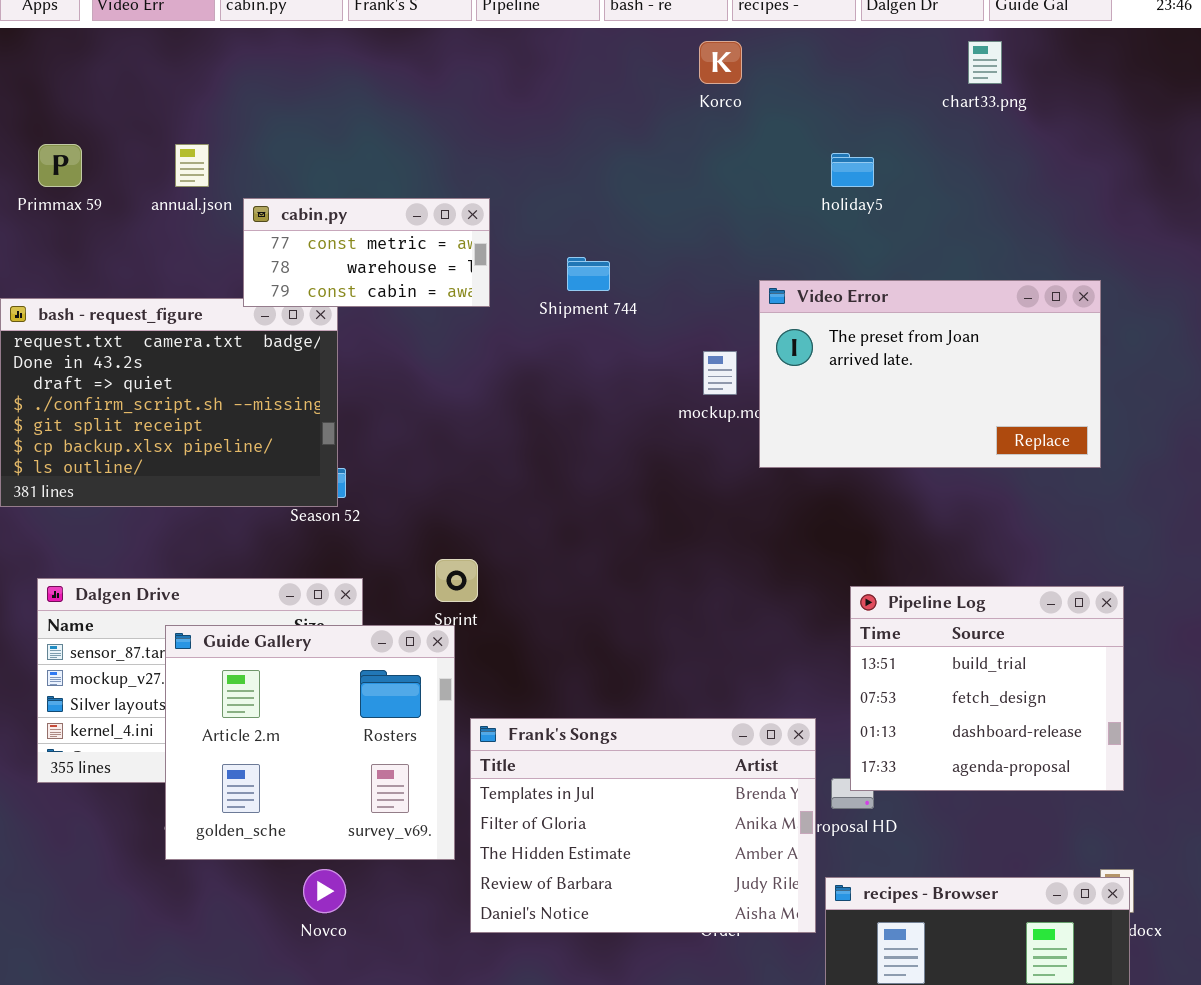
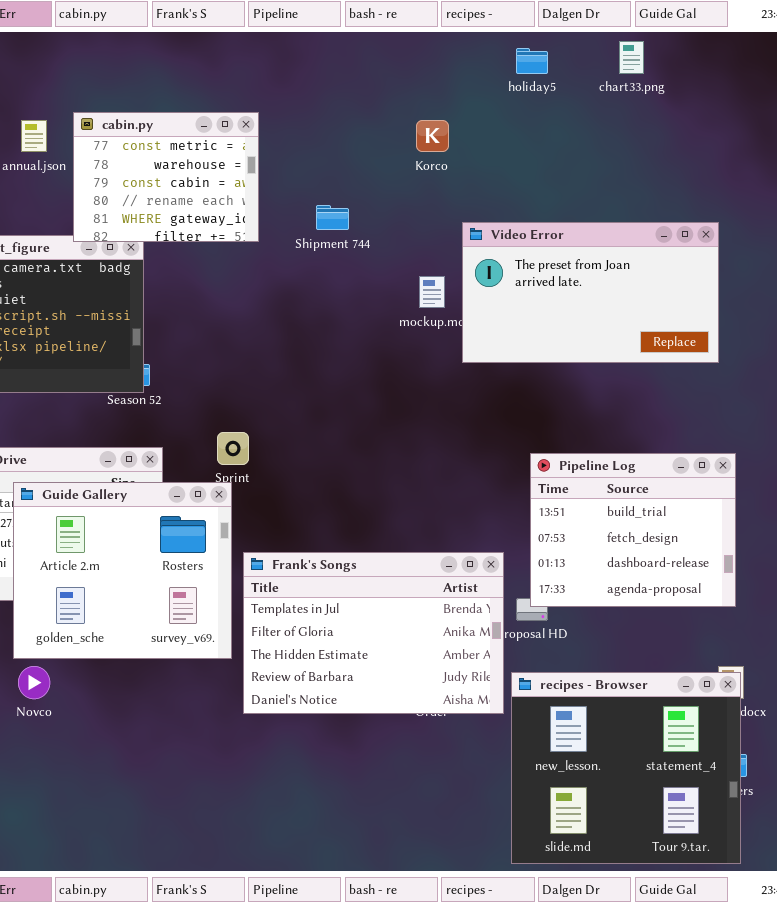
Korco: [699,41,742,84] -> [416,120,449,152], moved
holiday5: [831,153,874,187] -> [516,48,548,74], moved
cabin.py: [243,198,490,307] -> [73,112,259,242], resized
Novco: [303,869,346,913] -> [18,666,50,699], moved

